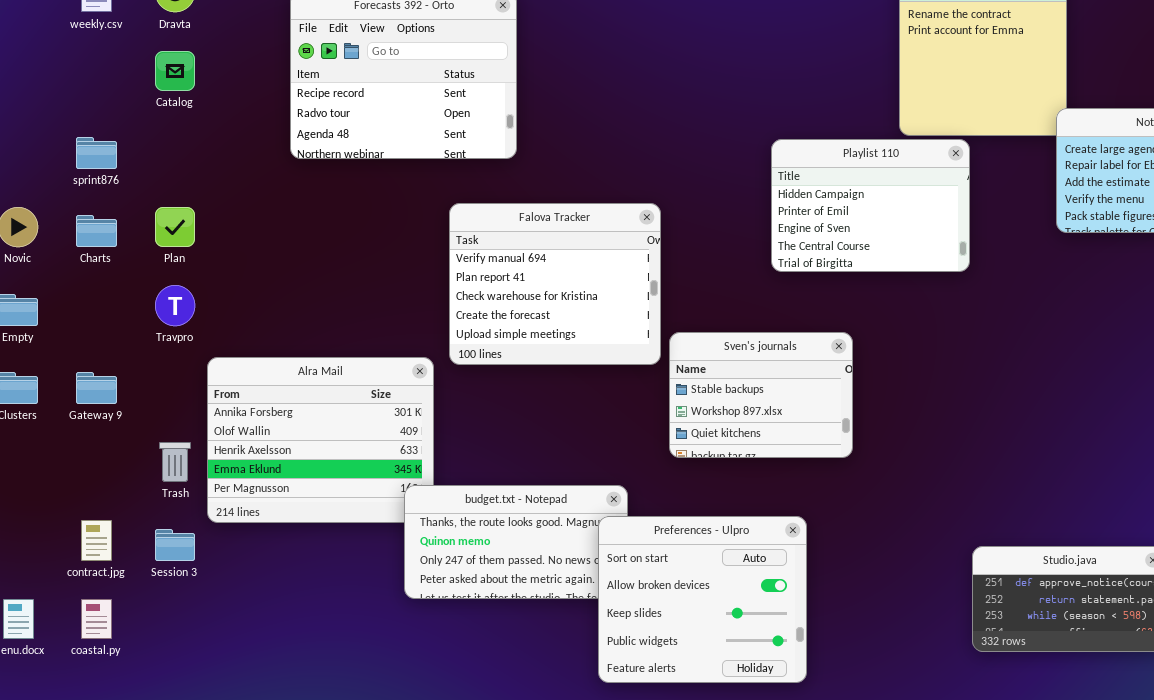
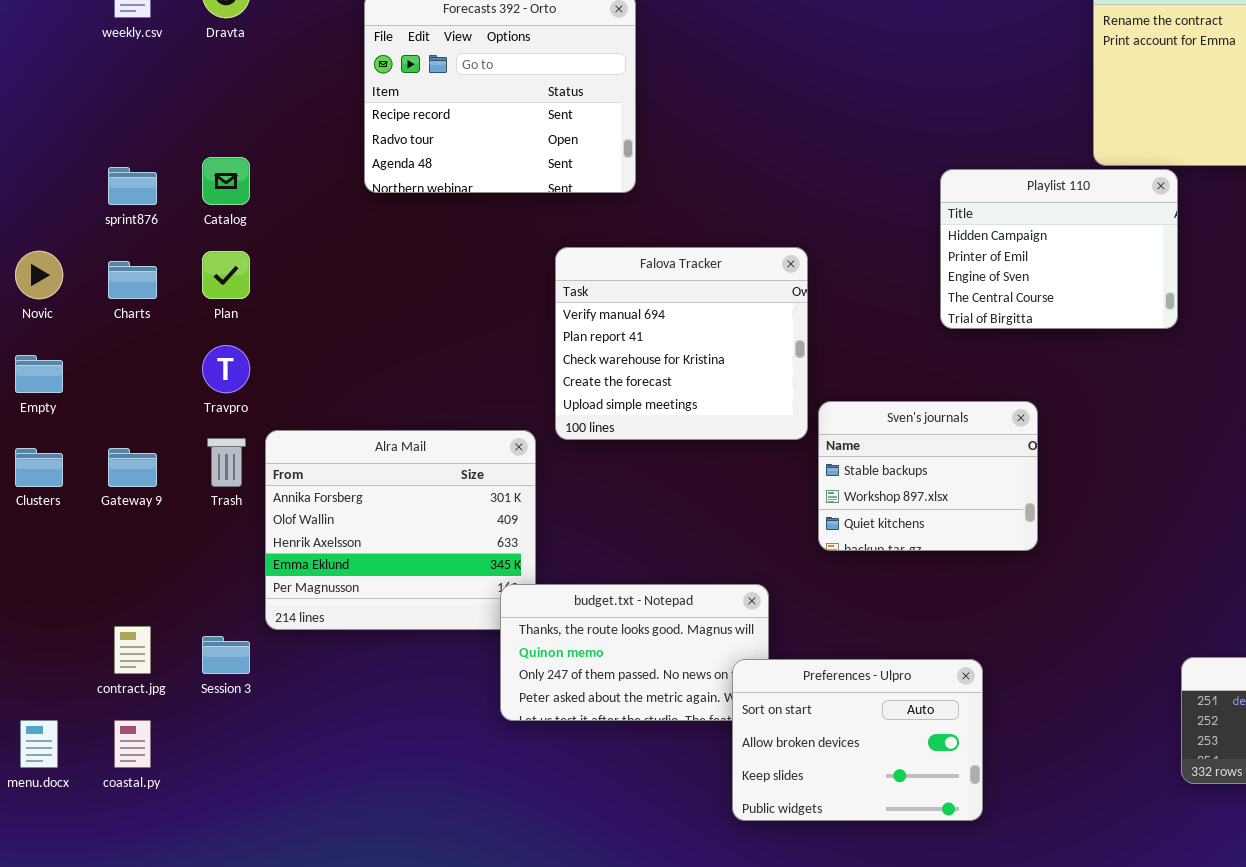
Catalog: [155,51,195,91] -> [202,157,250,205], moved
Trash: [159,442,191,482] -> [207,438,246,487], moved
Preferences - Ulpro: [598,516,807,683] -> [732,659,983,821], resized

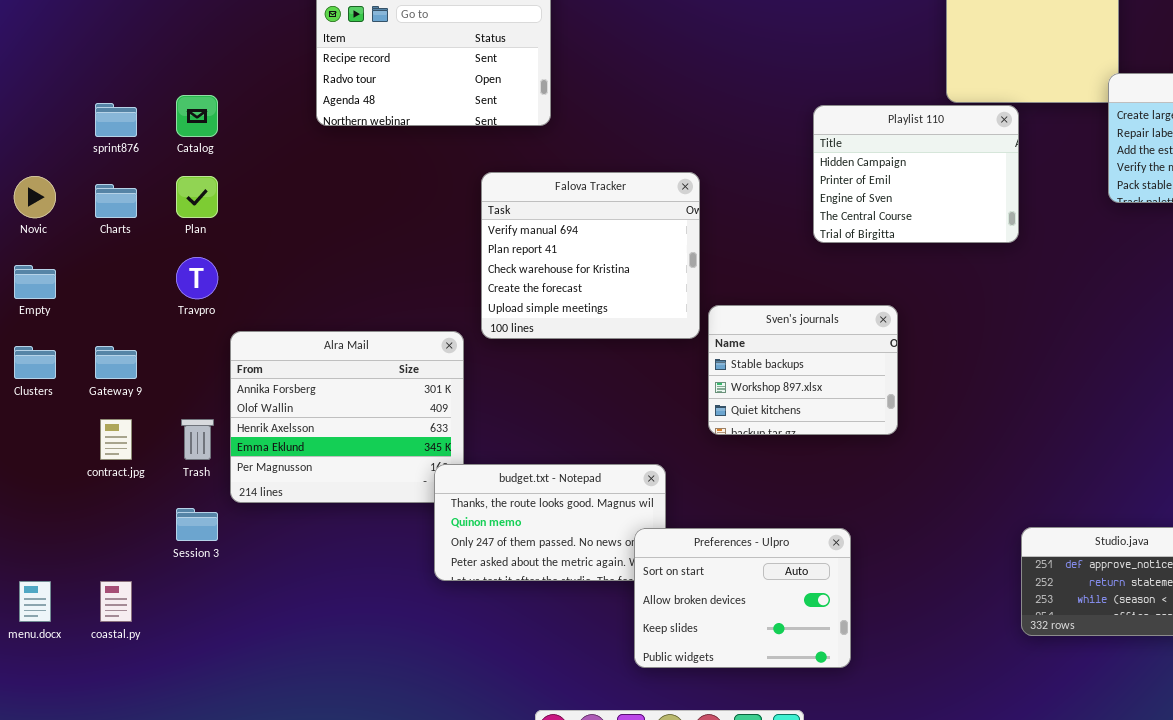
Trash: [207,438,246,487] -> [181,419,214,460], moved
contract.jpg: [114,626,151,674] -> [100,419,132,460], moved

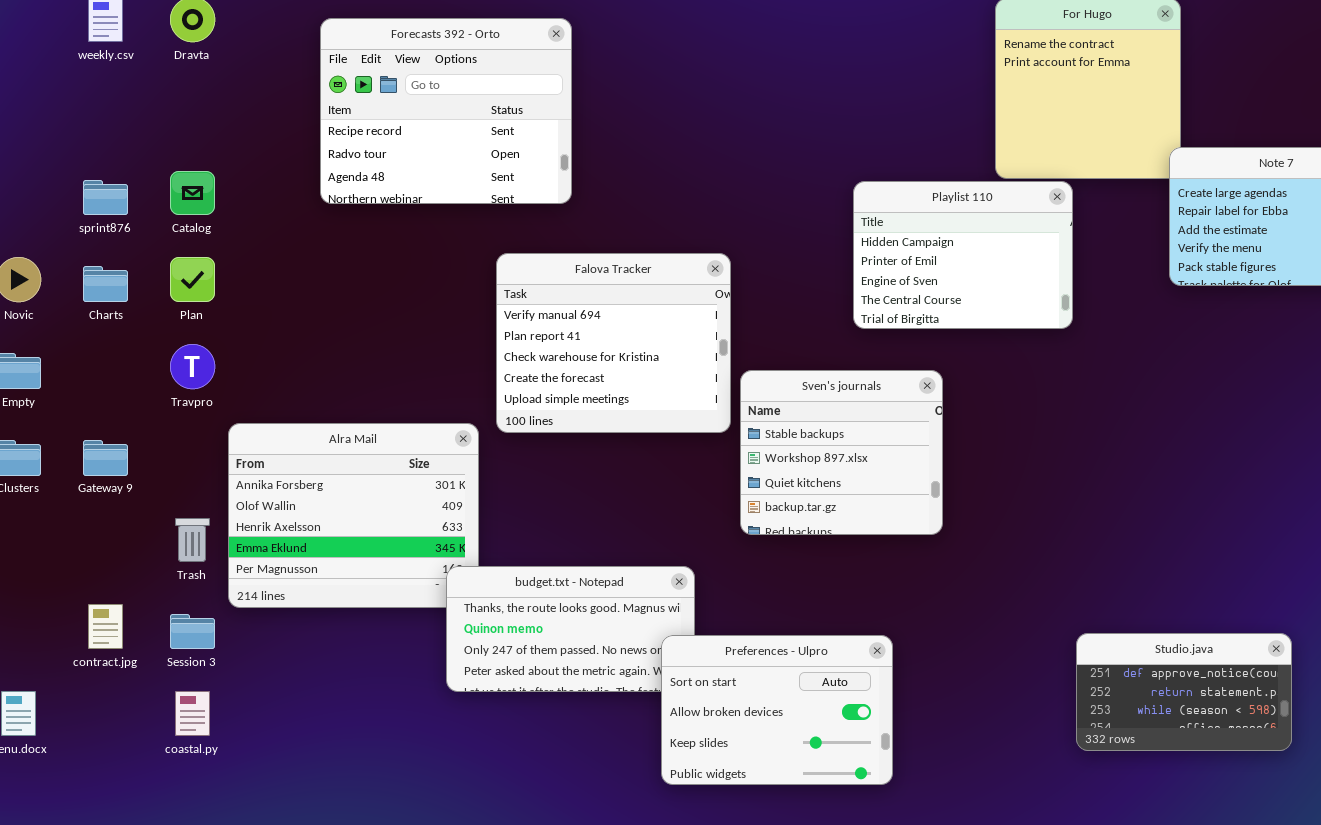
Sven's journals: [708,305,898,435] -> [740,370,943,535], resized
contract.jpg: [100,419,132,460] -> [88,604,123,649], moved
coastal.py: [100,581,132,622] -> [175,691,210,736], moved

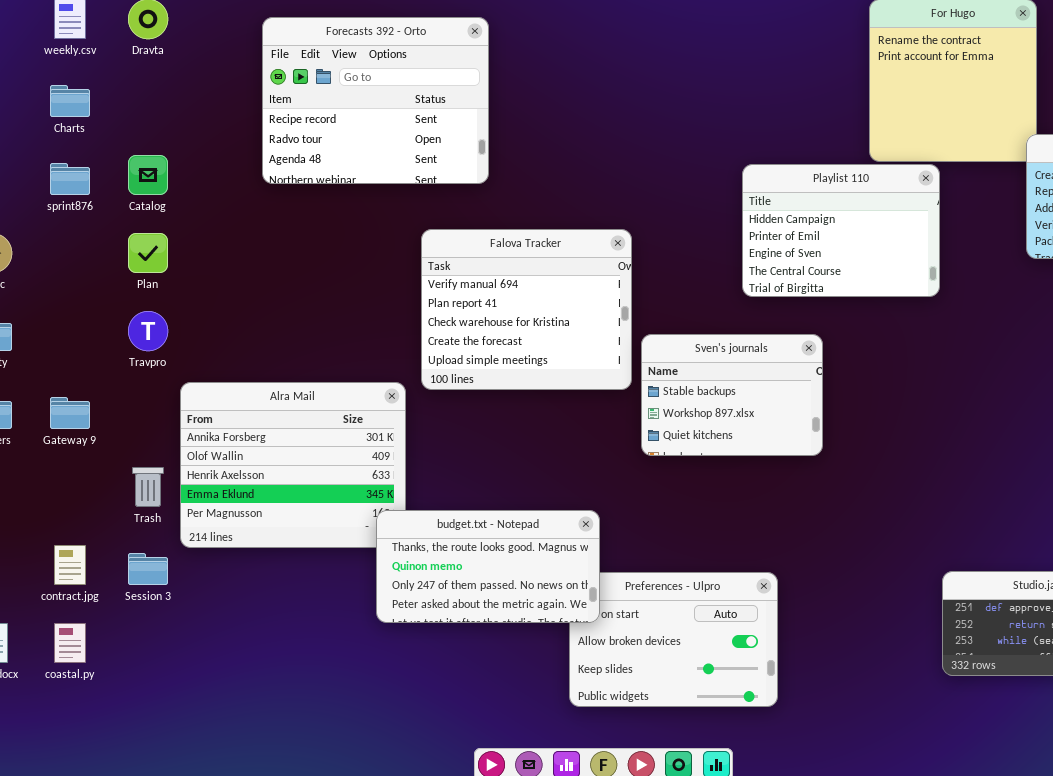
Charts: [83,266,128,302] -> [50,85,90,117], moved
Sven's journals: [740,370,943,535] -> [641,334,823,456], resized
budget.txt - Notepad: [446,566,695,692] -> [376,510,600,623], raised
coastal.py: [175,691,210,736] -> [54,623,86,663], moved

